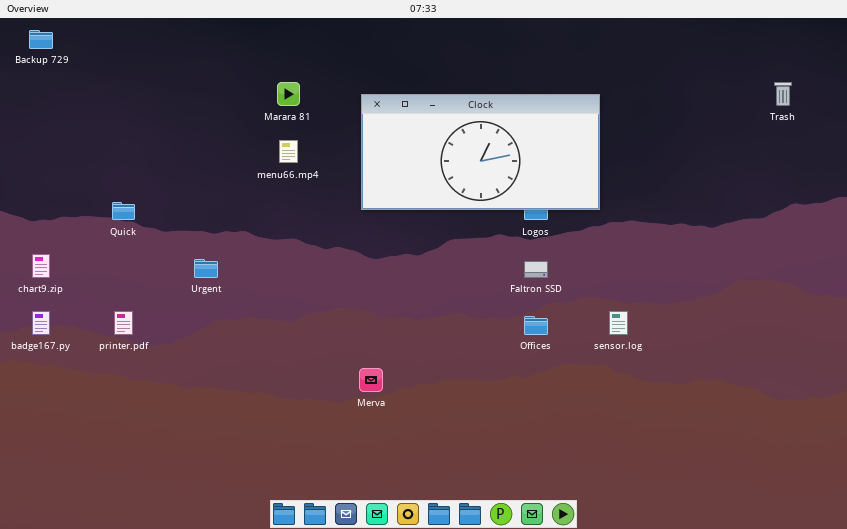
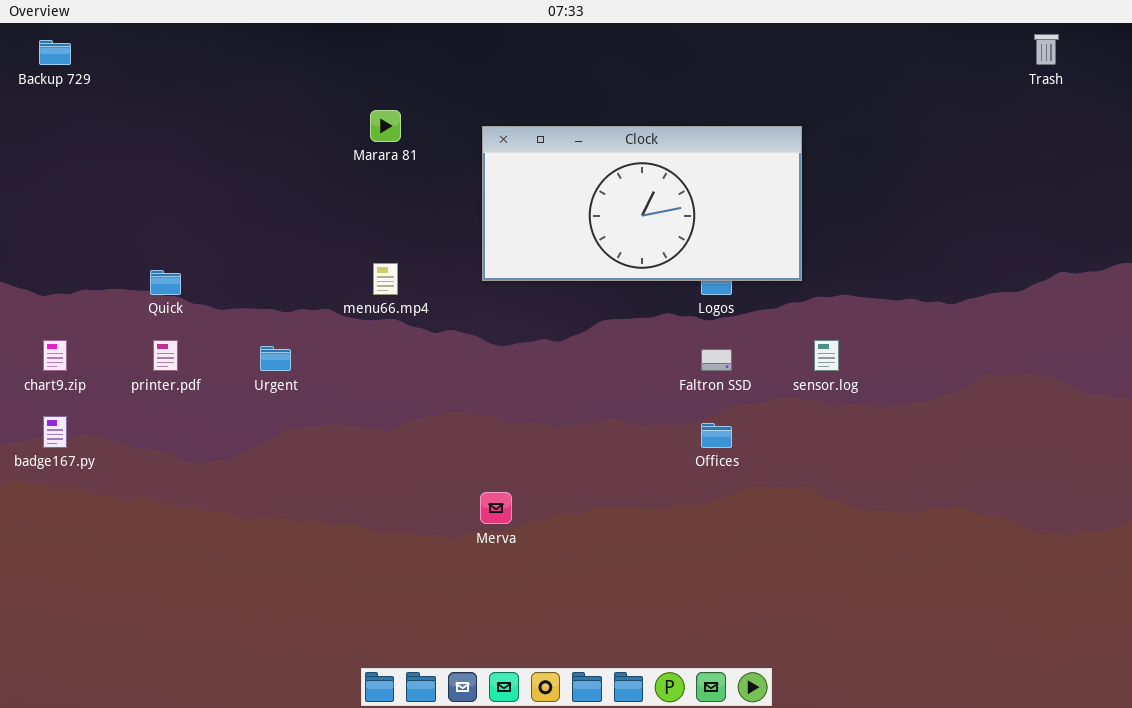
Trash: [774,82,792,106] -> [1034,34,1059,65], moved
menu66.mp4: [279,140,298,163] -> [373,263,398,295], moved
printer.pdf: [114,311,133,335] -> [153,340,178,371], moved
sensor.log: [609,311,628,335] -> [814,340,839,371], moved

